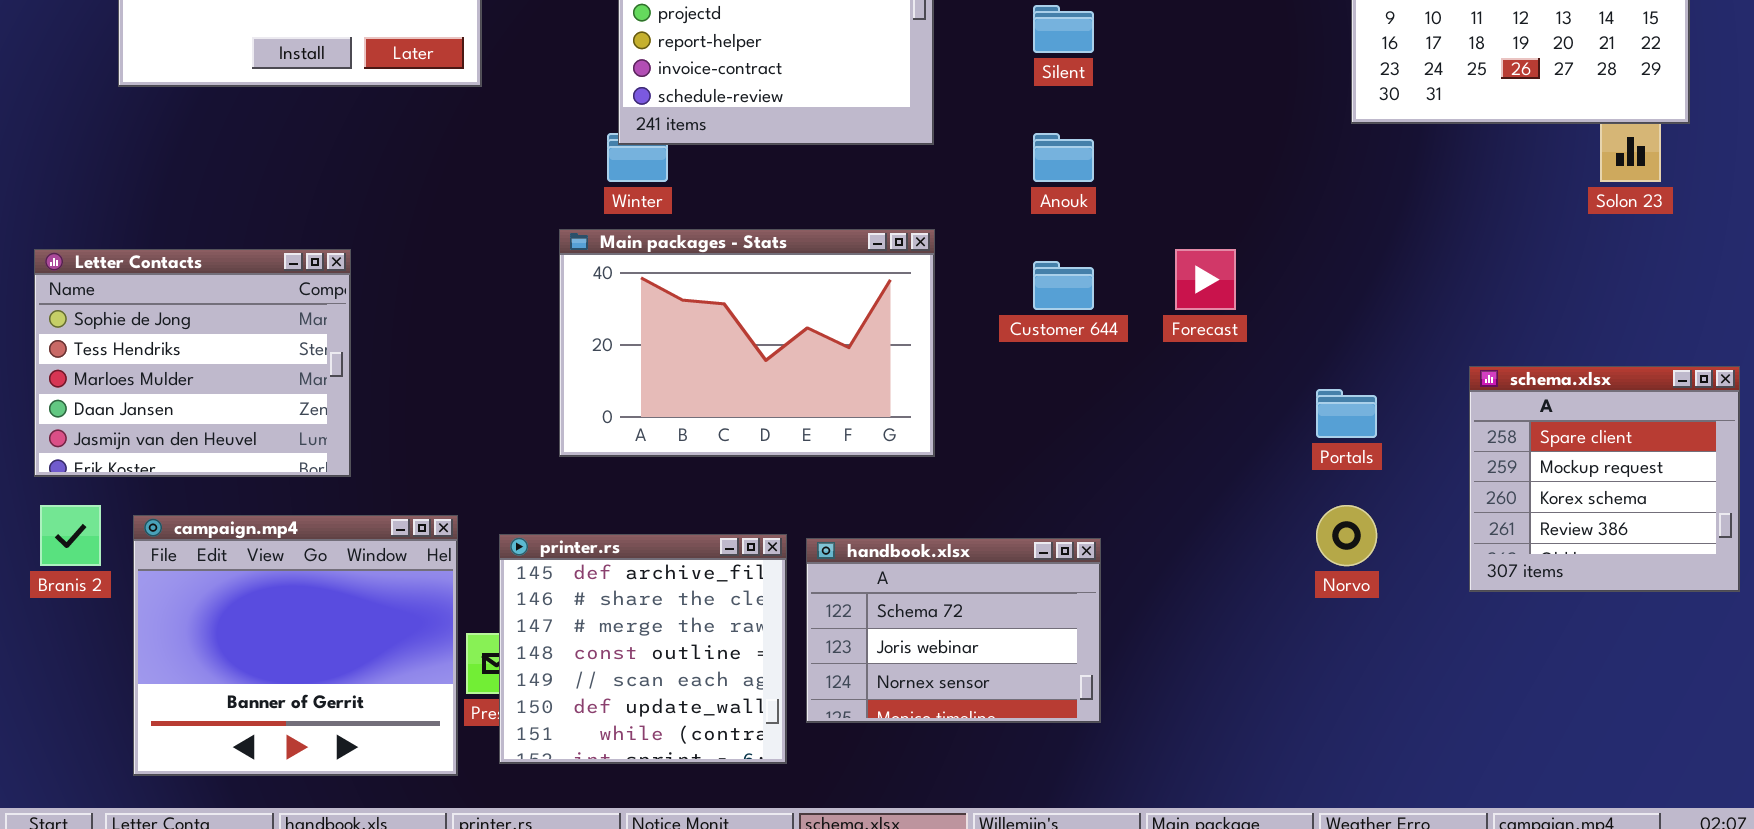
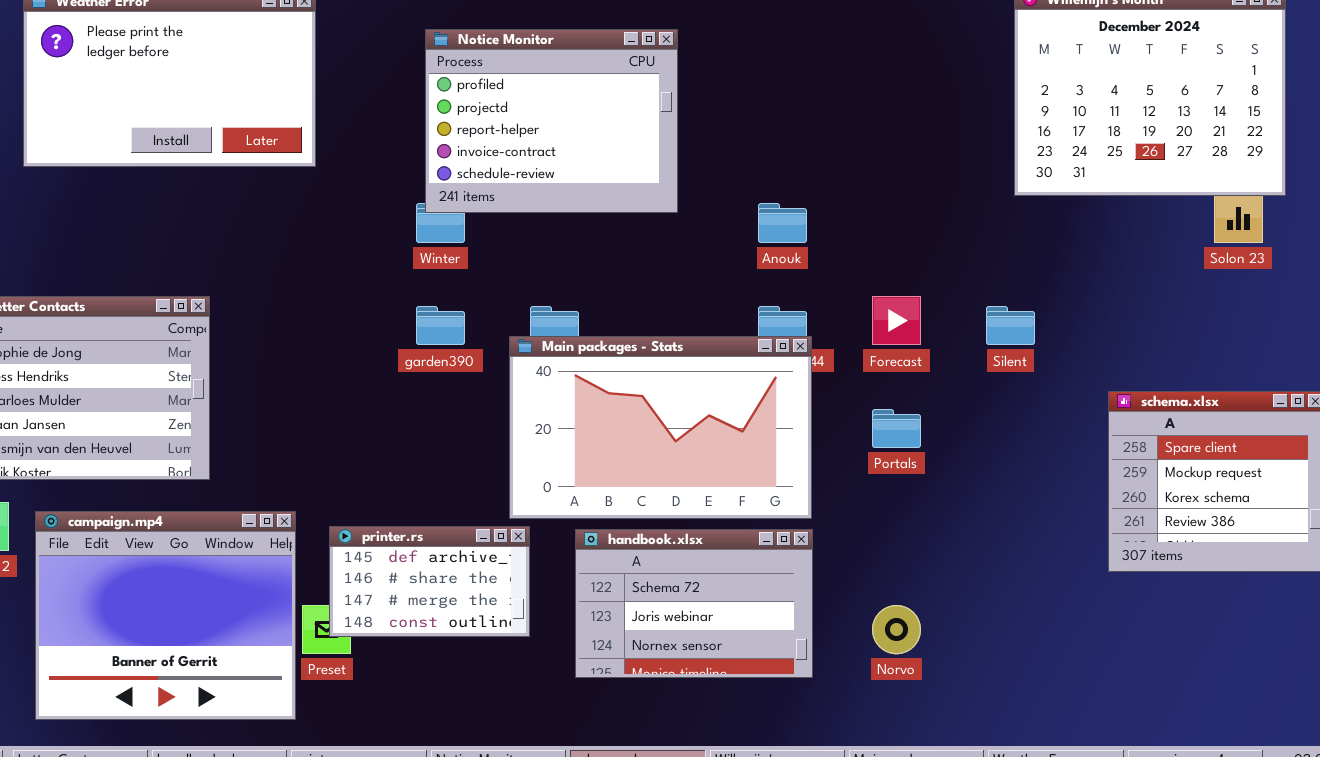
Silent: [1033,5,1094,53] -> [986,306,1035,345], moved
Main packages - Stats: [559,229,935,457] -> [509,336,812,519], moved
Portals: [1316,389,1377,438] -> [872,409,921,448], moved
Norvo: [1316,505,1377,566] -> [872,605,921,654], moved
printer.rs: [499,534,787,764] -> [329,526,530,637], resized

